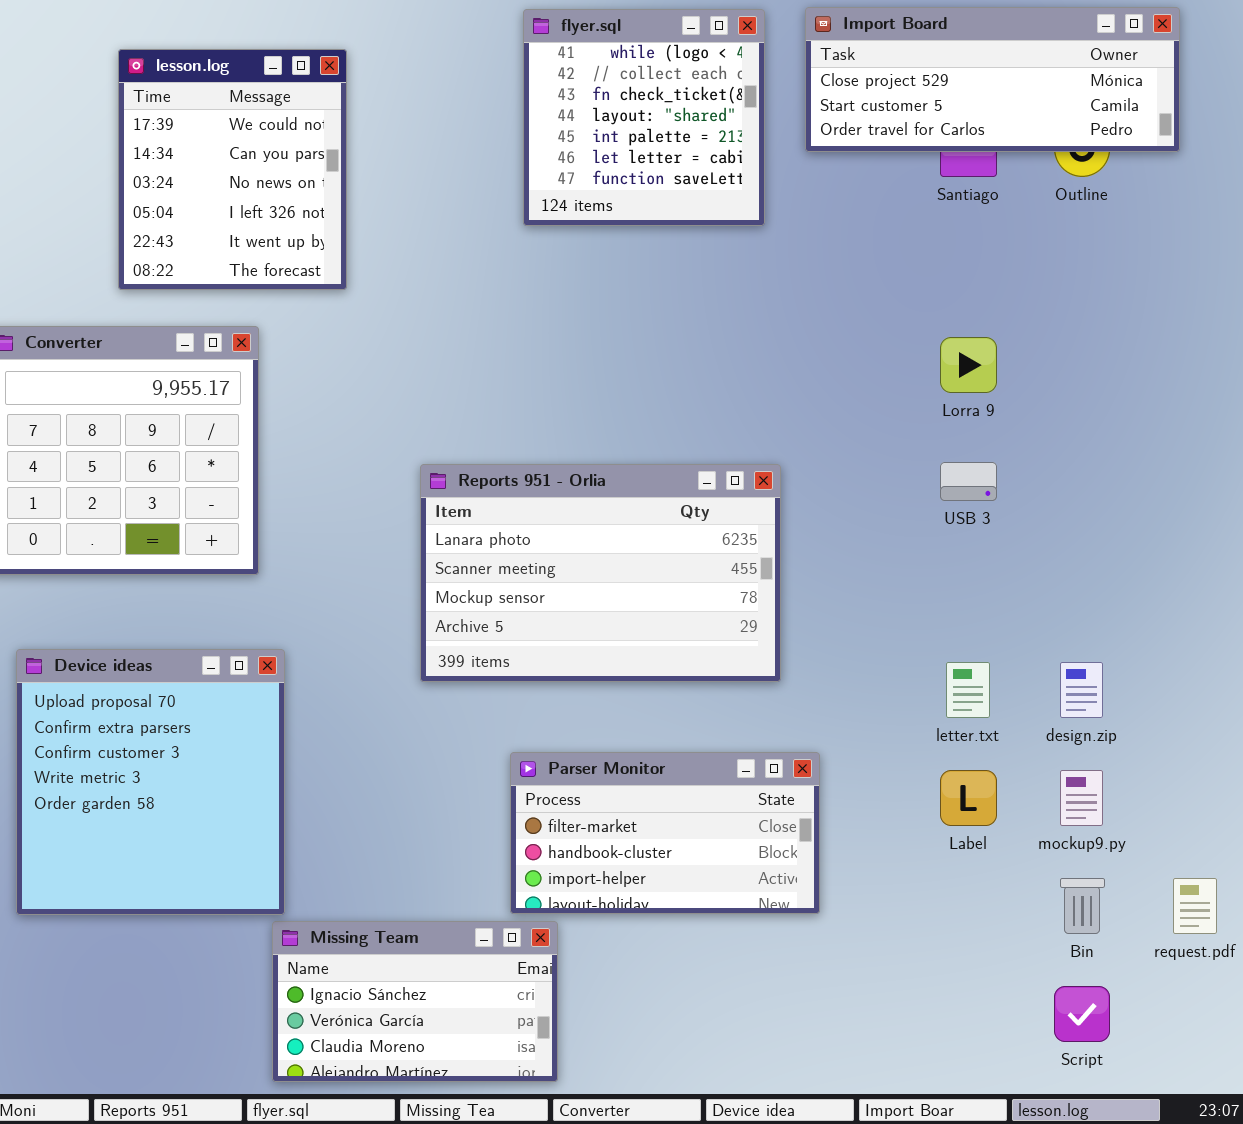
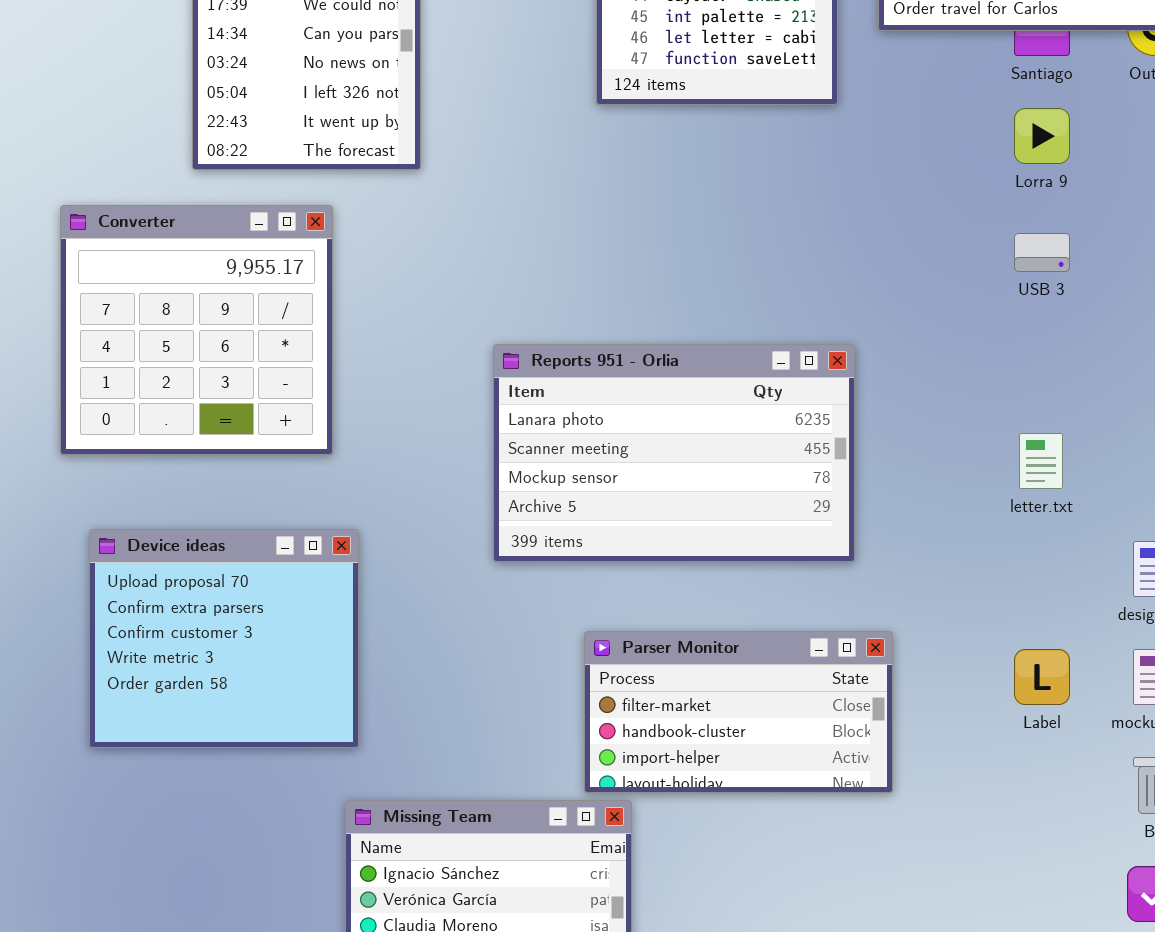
Lorra 9: [940,337,997,393] -> [1014,108,1070,164], moved
USB 3: [940,462,997,501] -> [1014,233,1070,272], moved
Device ideas: [16,649,285,915] -> [89,529,359,748], resized
letter.txt: [946,662,990,718] -> [1019,433,1063,489], moved

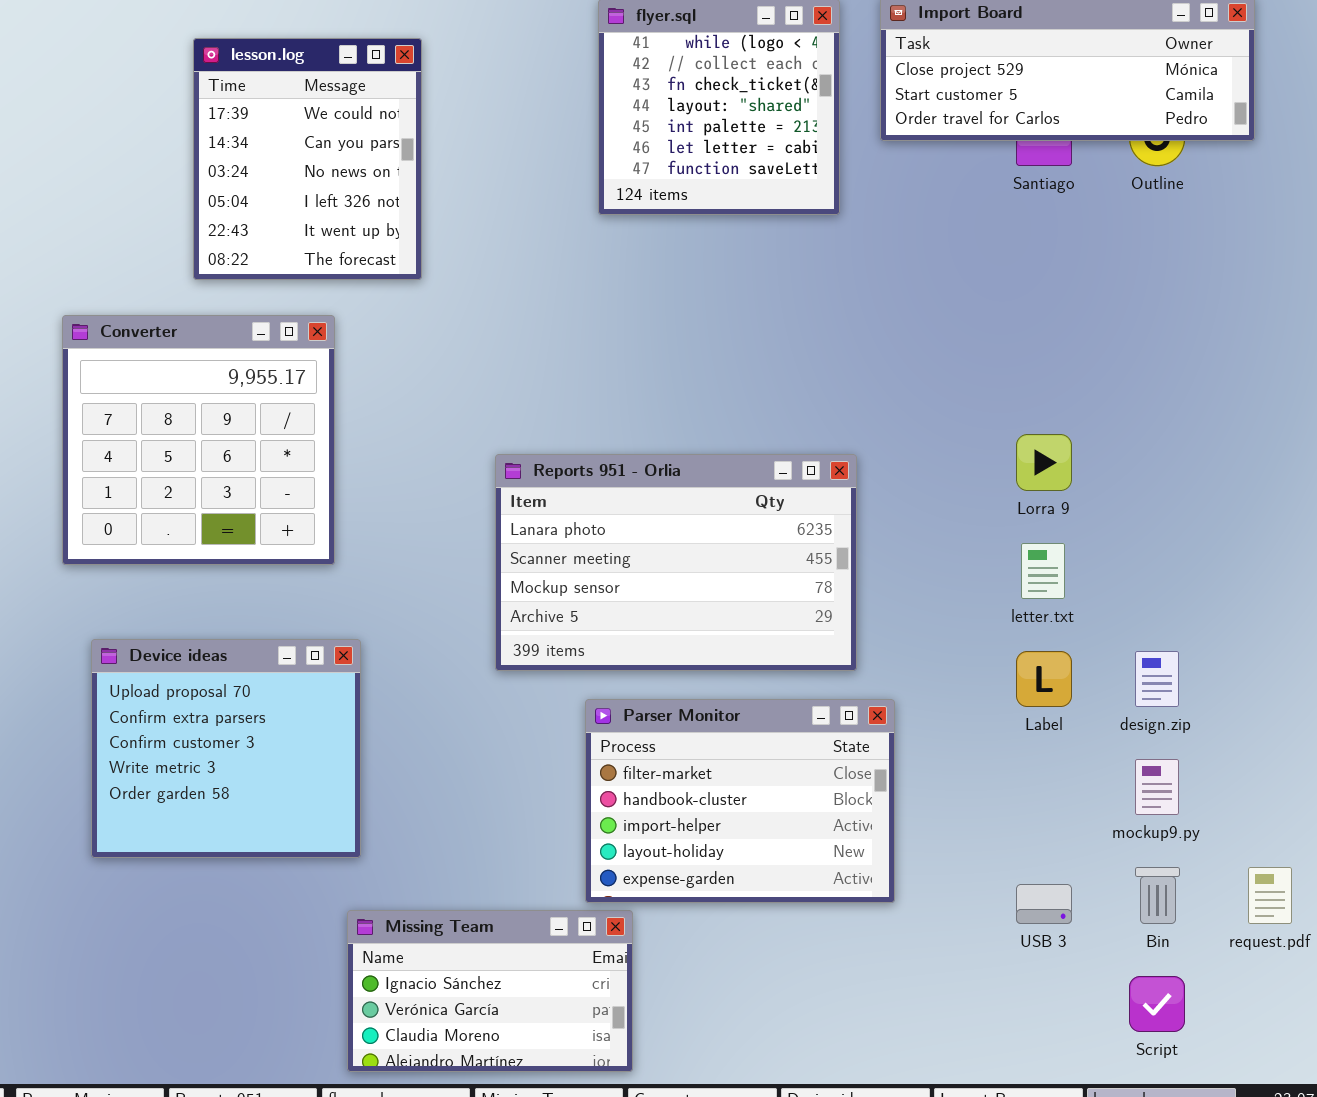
Lorra 9: [1014,108,1070,164] -> [1016,434,1072,491], moved
USB 3: [1014,233,1070,272] -> [1016,884,1072,924], moved
Parser Monitor: [584,631,893,793] -> [585,699,895,903], resized
Label: [1014,649,1070,705] -> [1016,651,1072,707], moved

